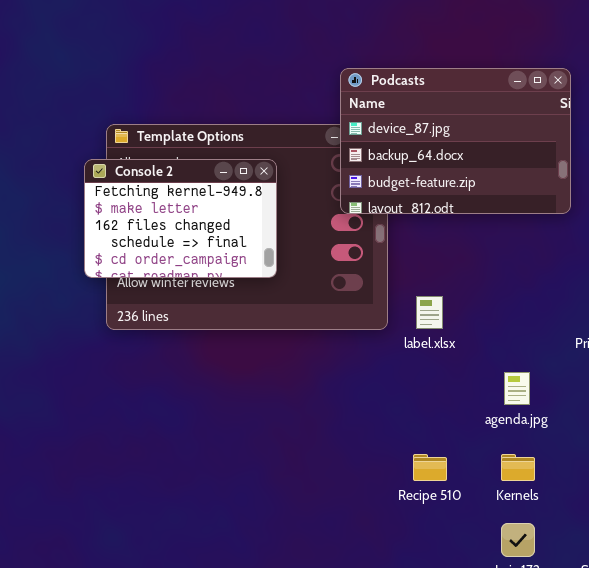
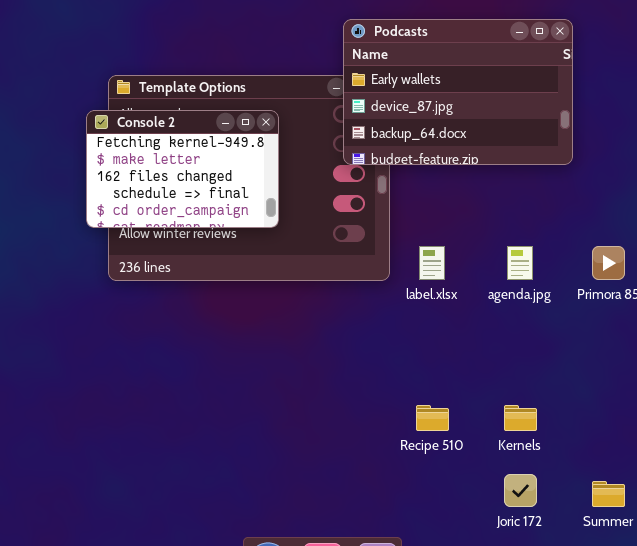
Podcasts: [340,68,571,214] -> [343,19,573,165], scrolled up 1 row
agenda.jpg: [504,372,530,405] -> [507,246,533,280], moved

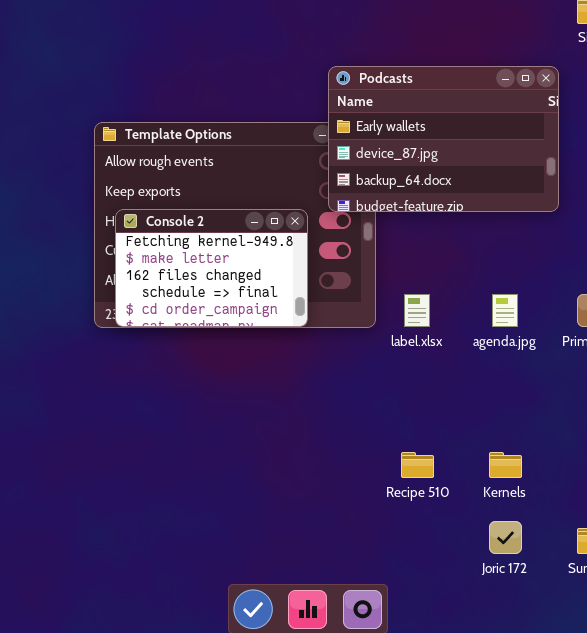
Console 2: [86,110,279,228] -> [115,209,308,327], moved

